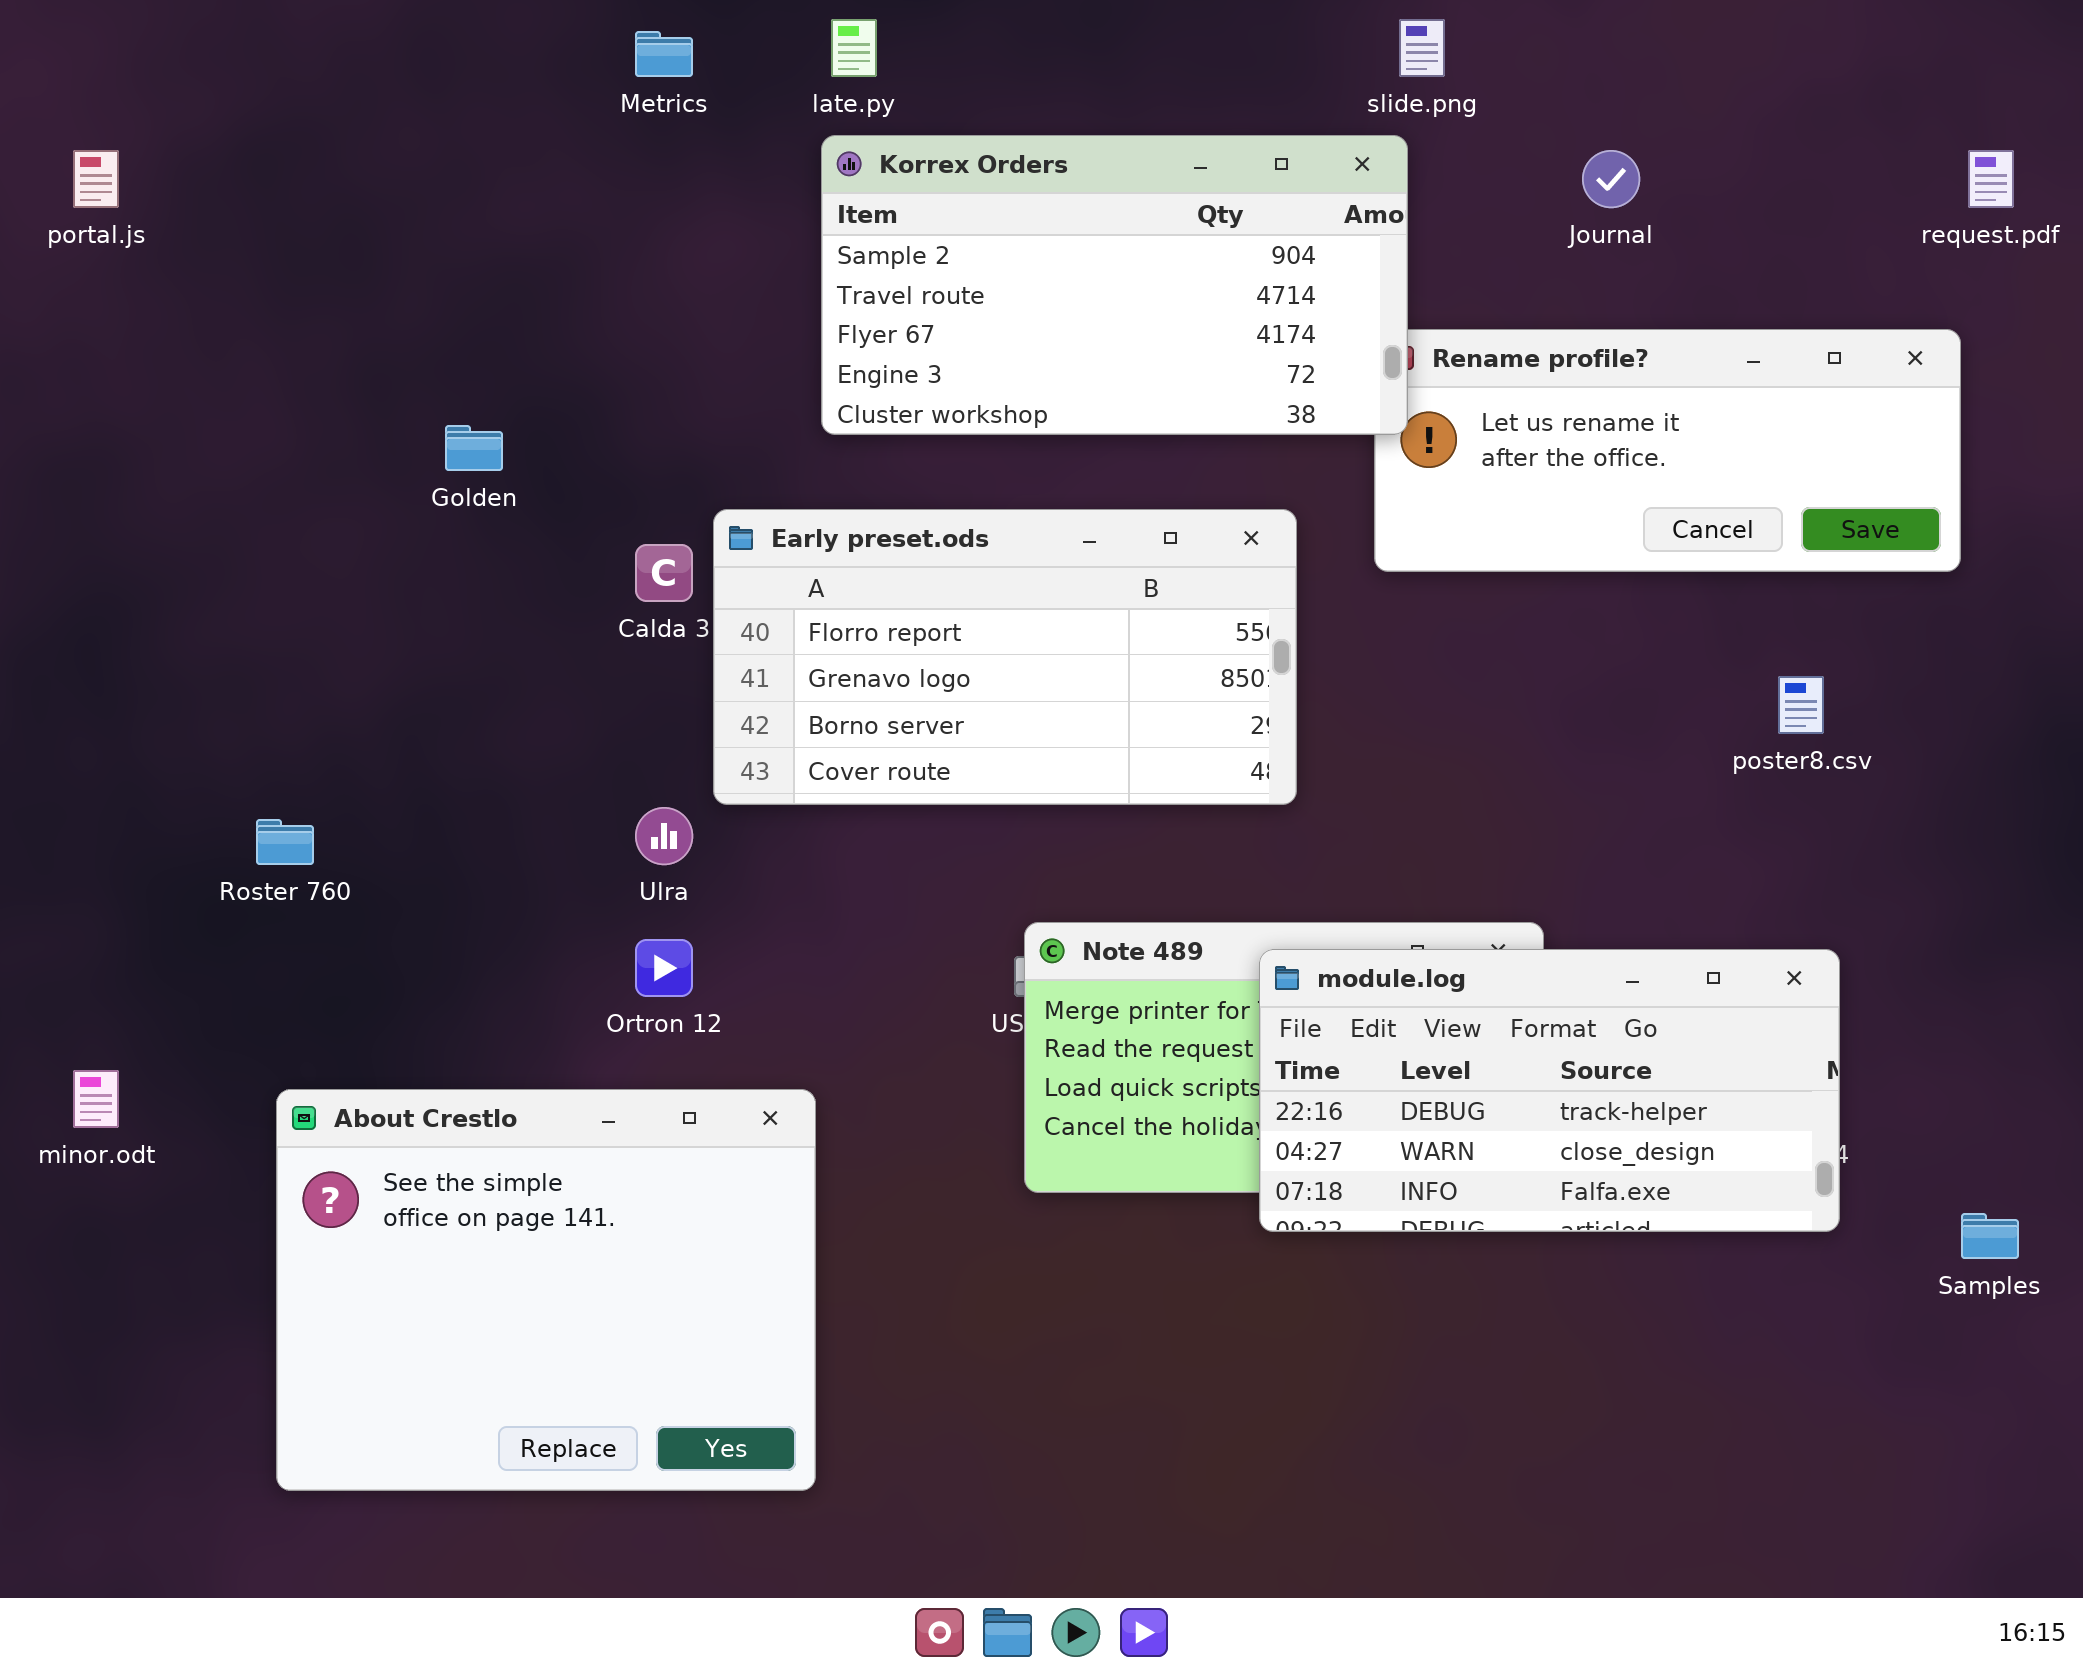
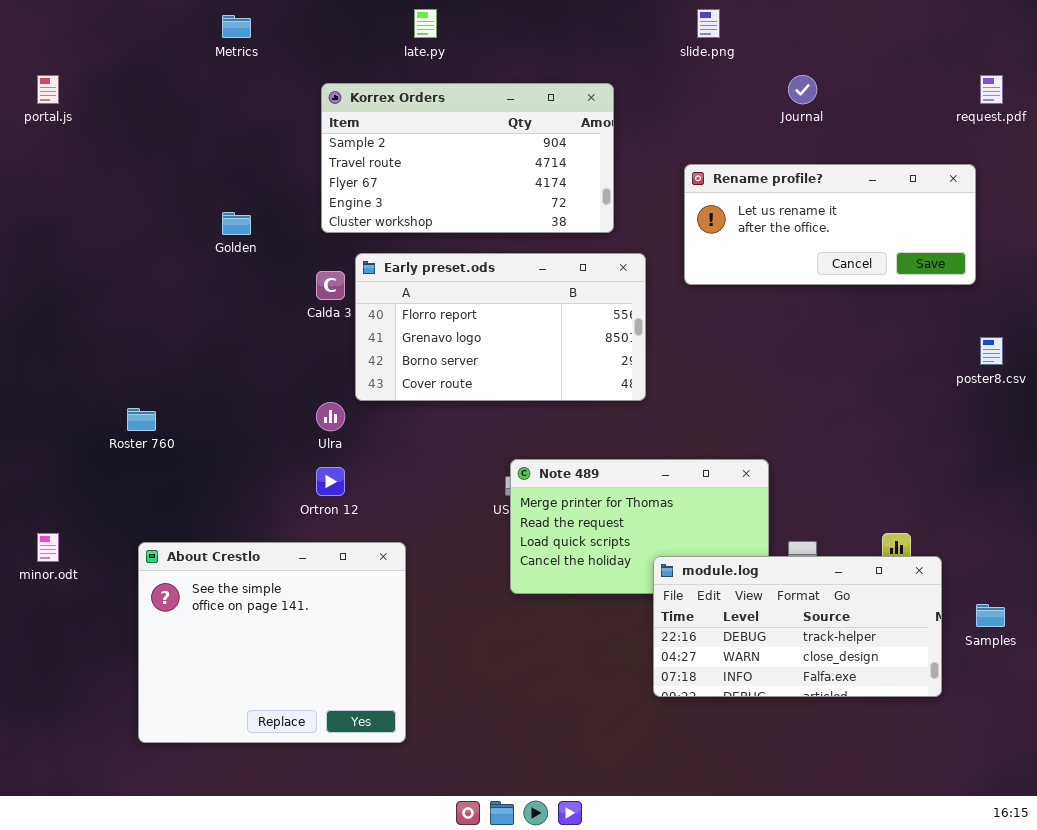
Metrics: [635,31,693,77] -> [222,15,251,38], moved
Korrex Orders: [821,135,1408,435] -> [321,83,614,233], moved
poster8.csv: [1778,676,1824,734] -> [980,337,1003,365], moved
module.log: [1259,949,1840,1232] -> [653,556,942,697], moved

